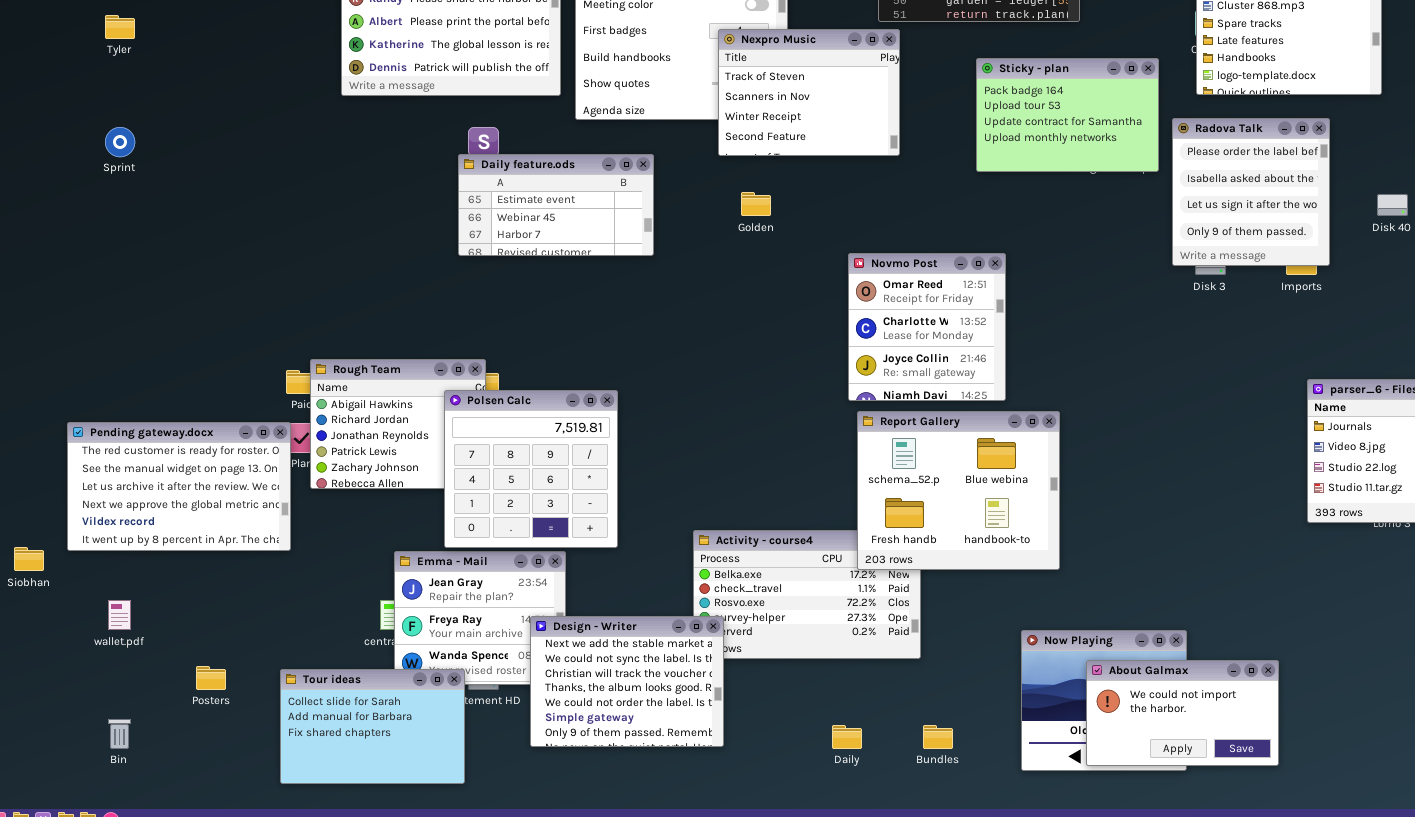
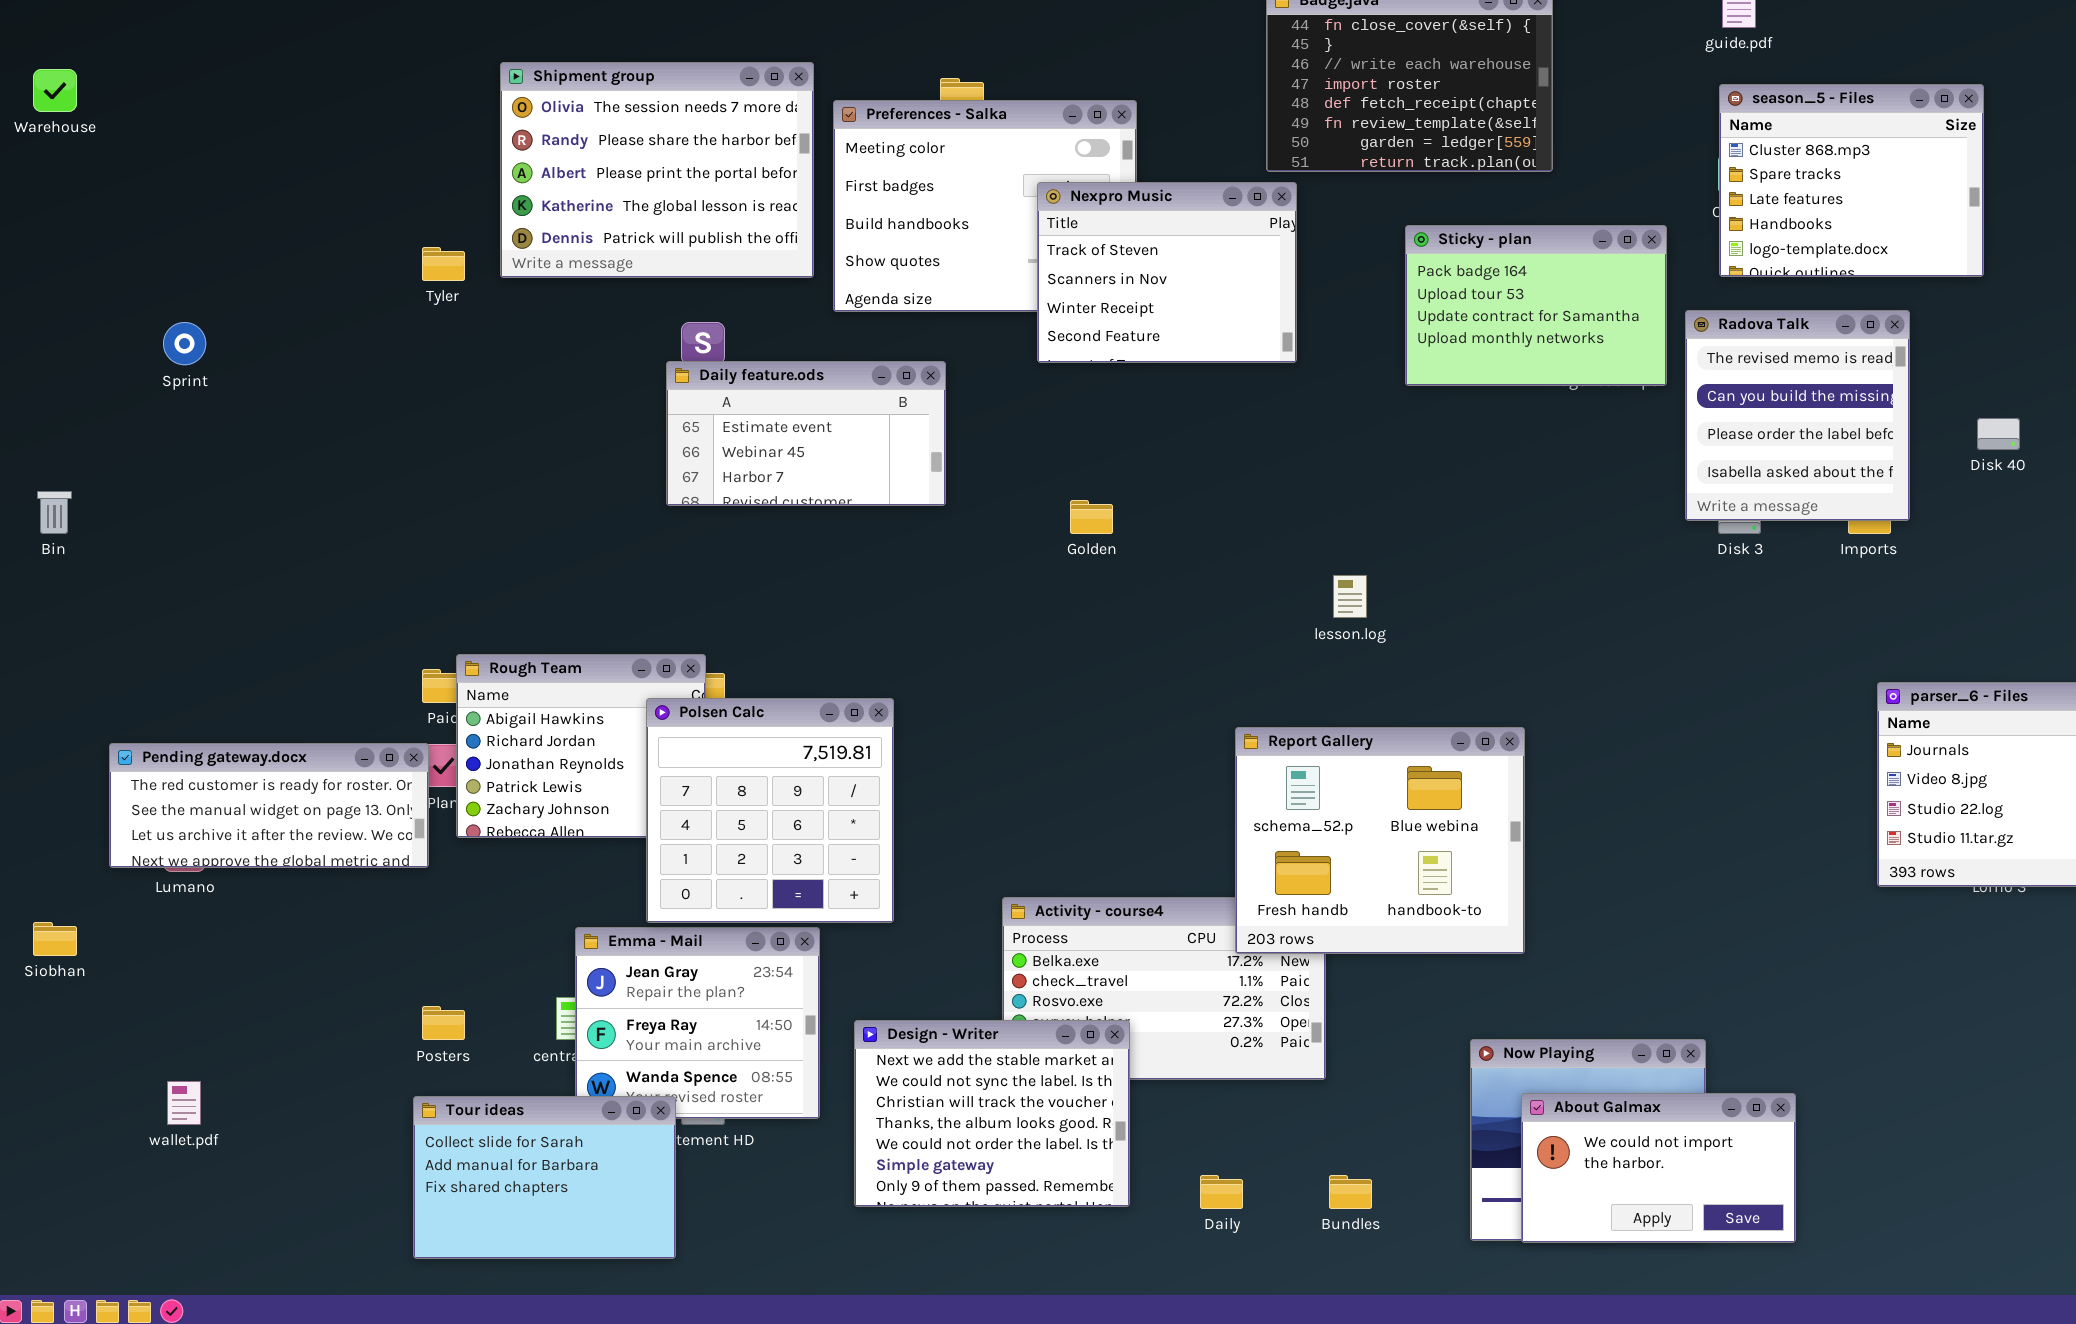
Tyler: [105,15,135,39] -> [422,247,465,281], moved
Radova Talk: [1172,118,1330,266] -> [1685,310,1910,521], scrolled up 2 rows
Golden: [741,192,771,216] -> [1070,500,1113,534], moved
Novmo Post: [848,253,1006,401] -> none, closed
Pending gateway.docx: [67,422,291,551] -> [109,743,429,868], resized
wallet.pdf: [108,600,131,630] -> [167,1081,201,1125], moved
Design - Writer: [530,616,724,747] -> [854,1020,1130,1207], moved
About Galmax: [1086,660,1279,766] -> [1521,1093,1796,1243], moved
Posters: [196,666,226,690] -> [422,1006,465,1040], moved
Bin: [108,719,131,749] -> [37,491,72,534], moved

